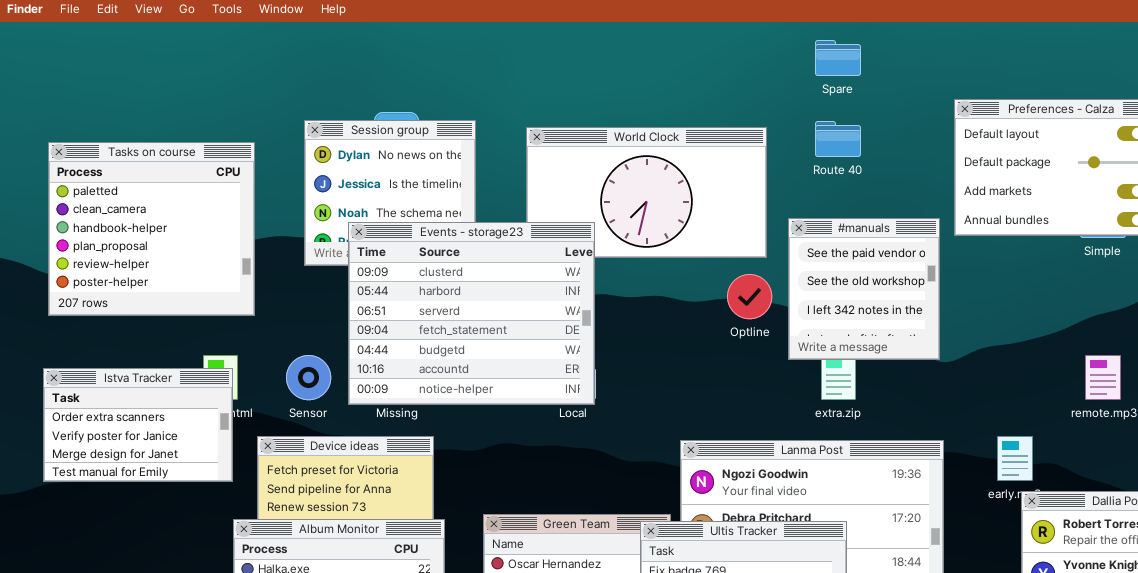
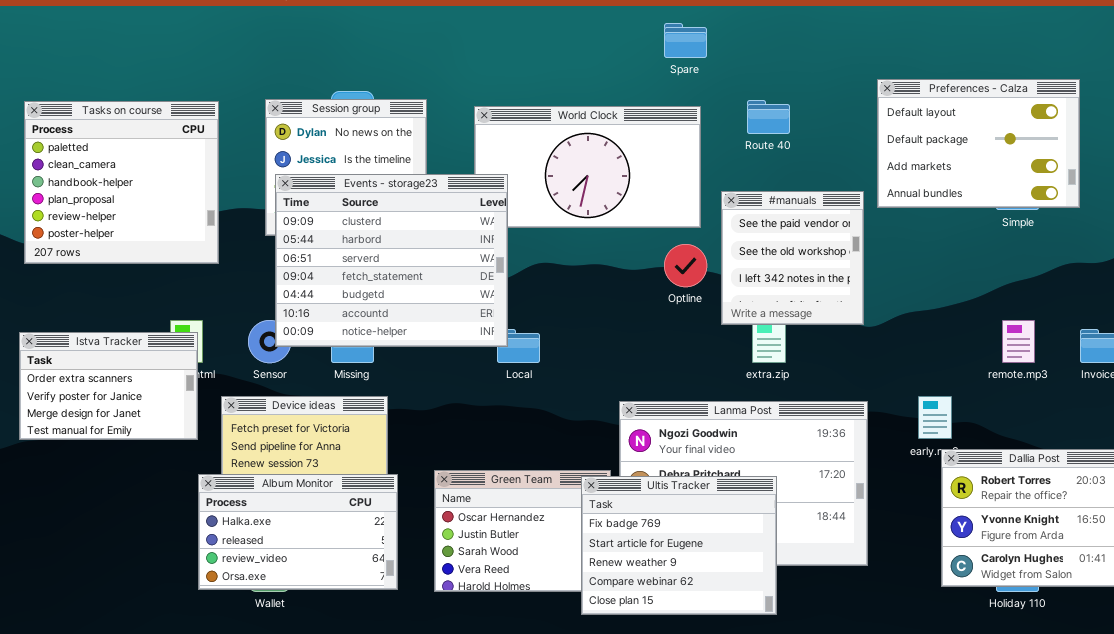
Spare: [815,40,861,76] -> [664,23,707,58], moved
Tasks on course: [48,142,255,316] -> [24,101,219,264], moved
Events - storage23: [348,222,595,405] -> [275,174,508,347], moved

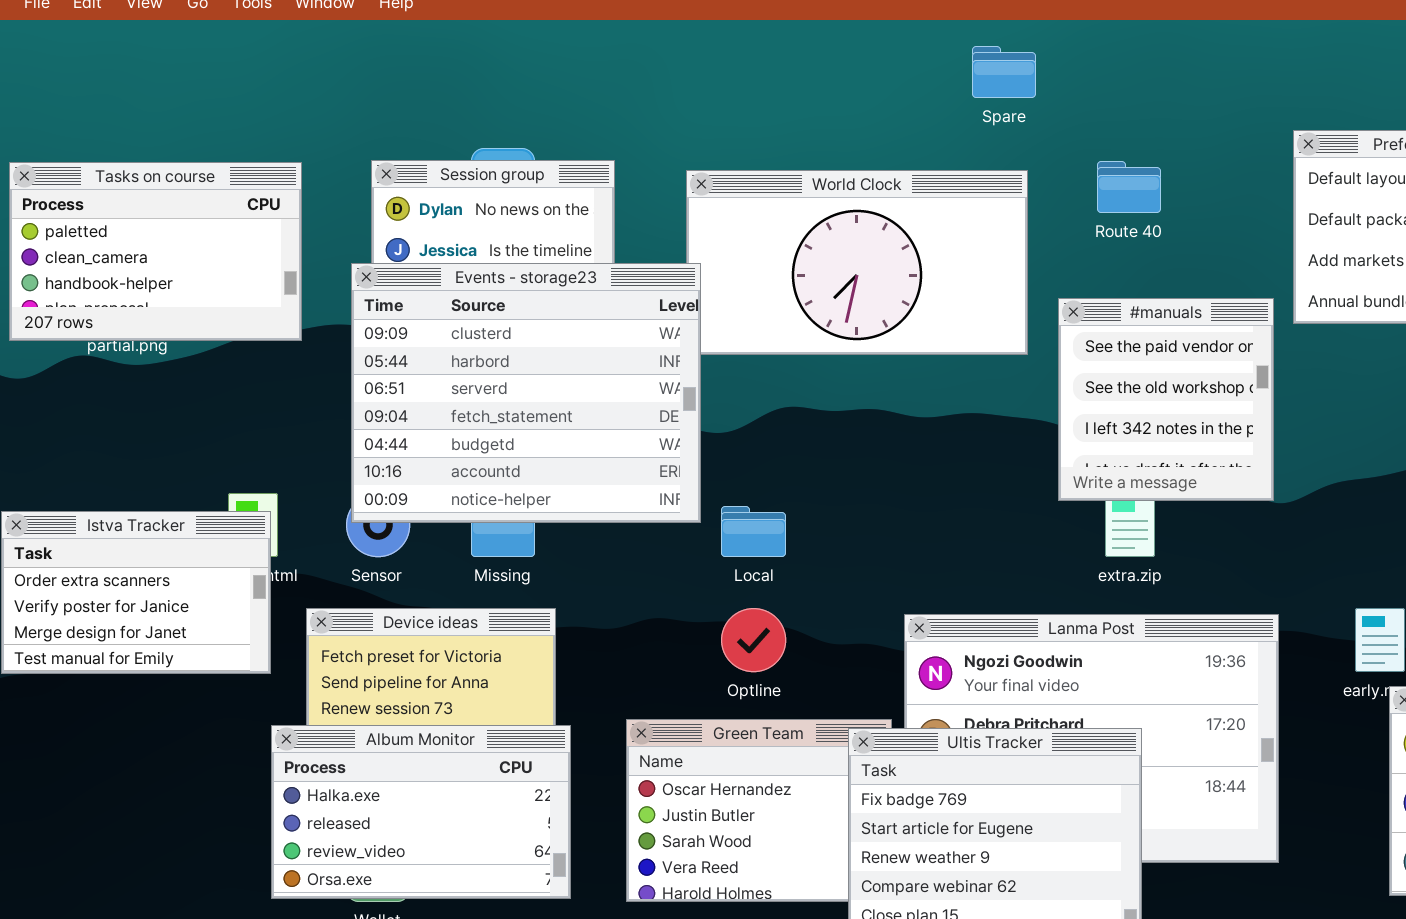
Tasks on course: [24,101,219,264] -> [9,162,302,341], resized
Events - storage23: [275,174,508,347] -> [351,263,701,523], moved
Optline: [664,244,707,287] -> [721,608,786,672], moved

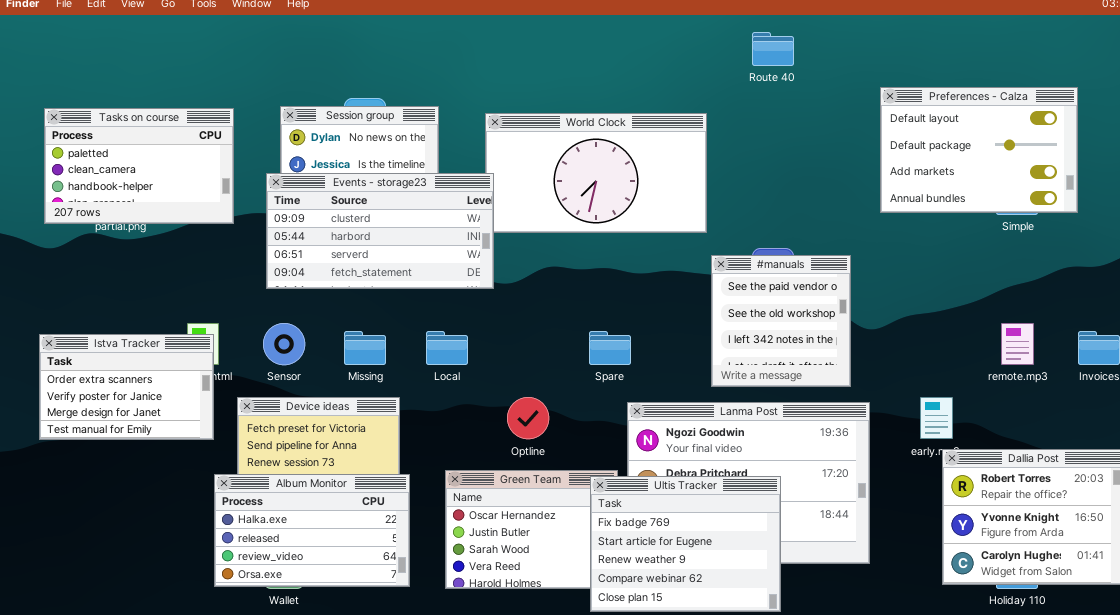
Spare: [972,46,1036,98] -> [589,331,631,365], moved
Route 40: [1097,161,1161,213] -> [752,32,794,66], moved
Events - storage23: [351,263,701,523] -> [266,173,494,289], resized
#manuals: [1058,298,1274,501] -> [711,255,851,387], moved
Local: [721,506,786,557] -> [426,331,468,365], moved

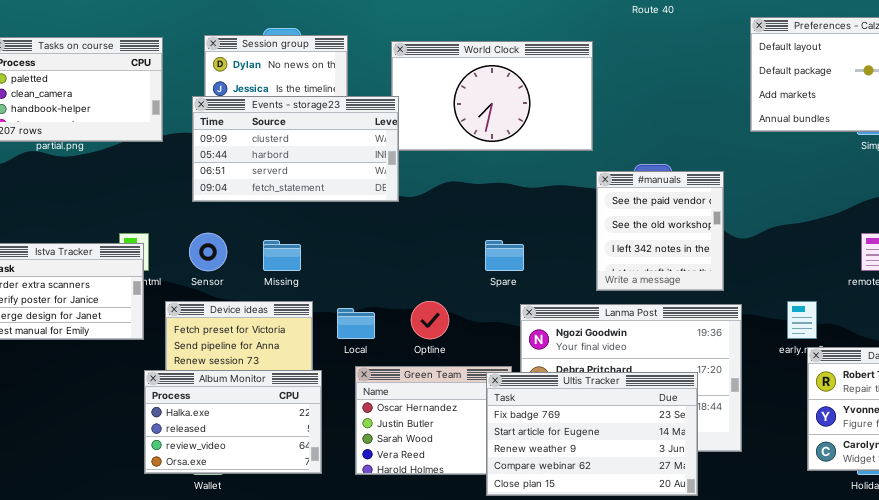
Local: [426,331,468,365] -> [337,308,375,339], moved
Ultis Tracker: [590,476,781,612] -> [486,372,698,496], resized

